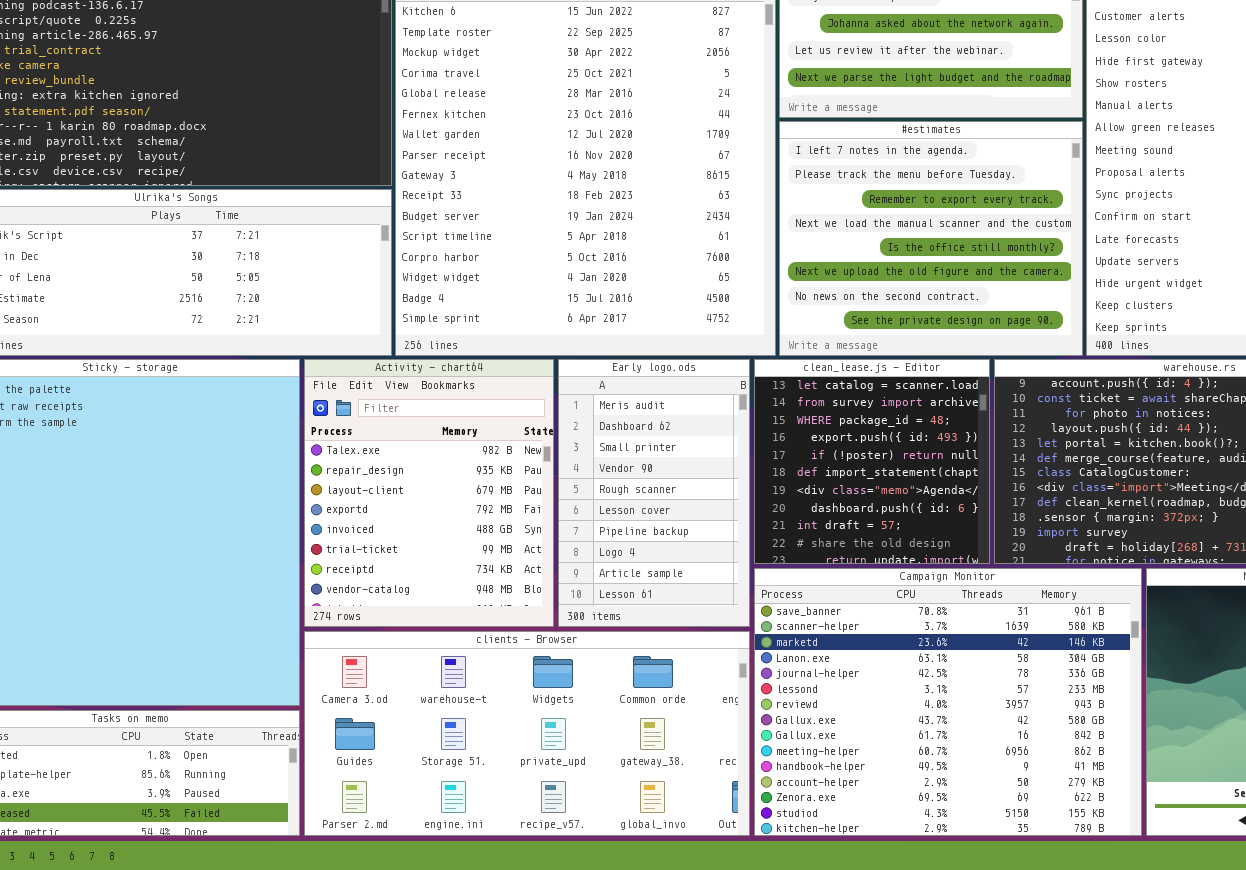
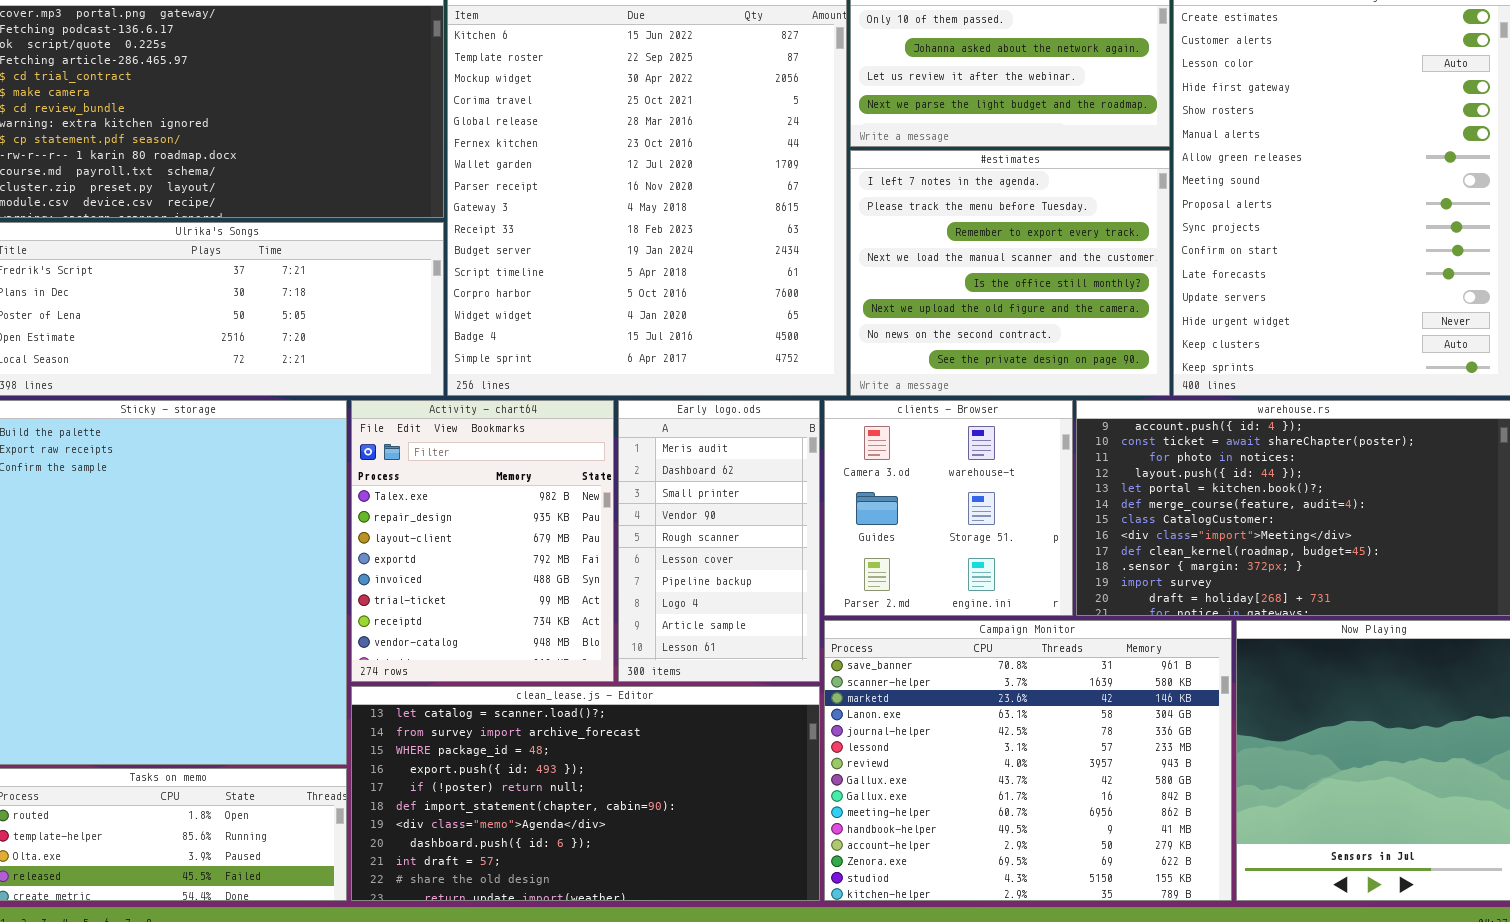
clean_lease.js - Editor: [754,359,990,564] -> [351,686,820,901], moved, resized
clients - Browser: [304,631,750,836] -> [824,400,1073,616], moved, resized

